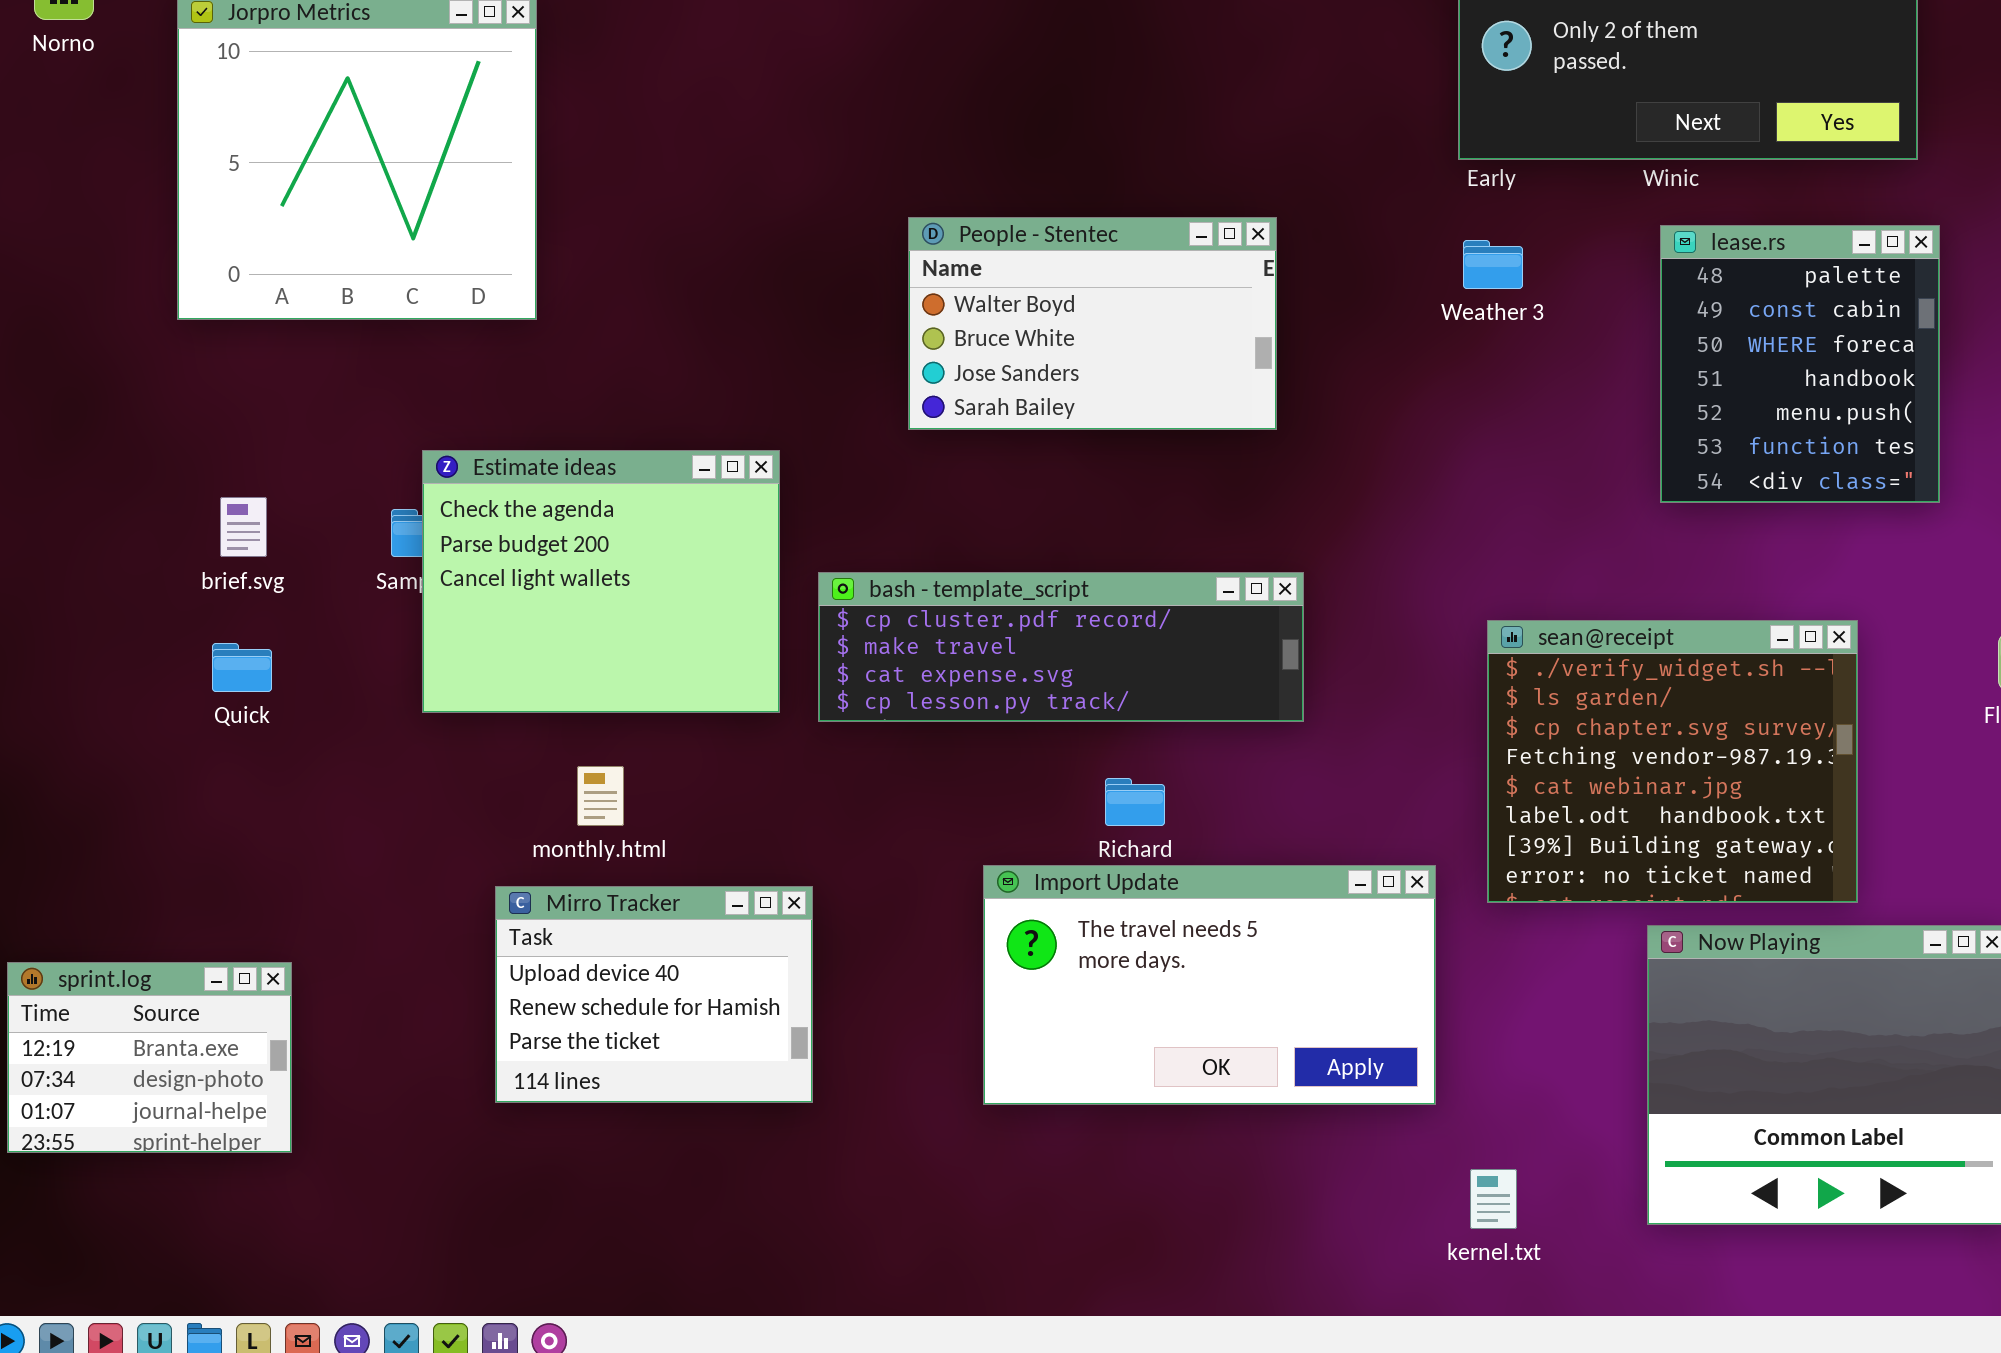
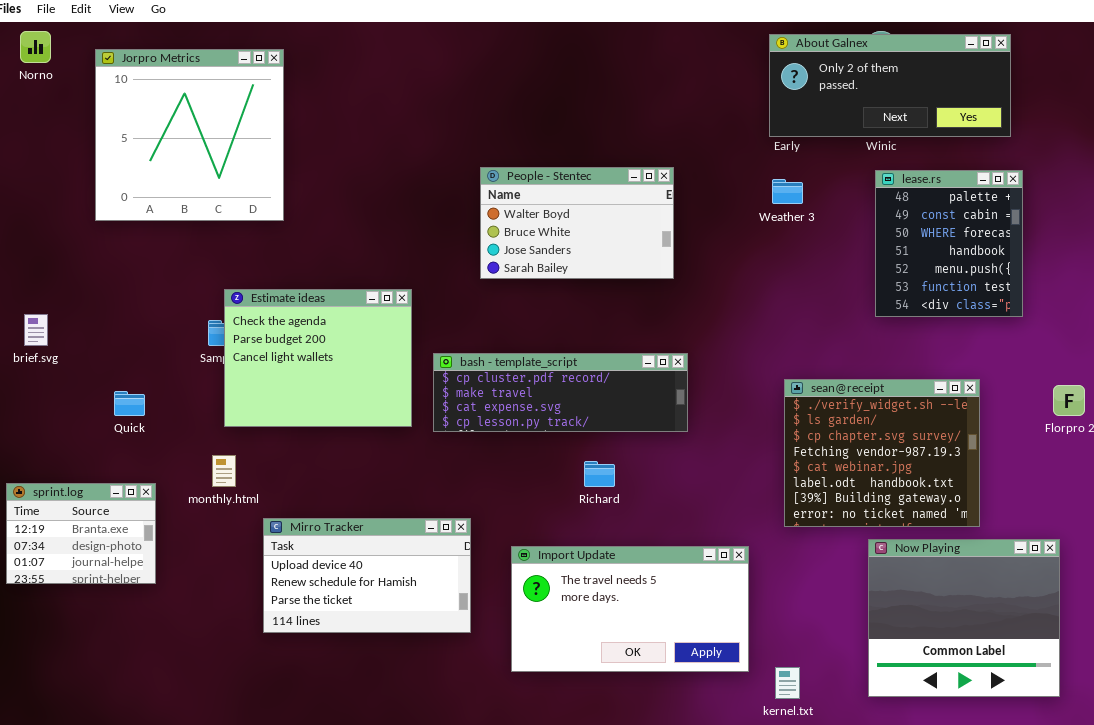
brief.svg: [220,497,267,557] -> [24,314,48,346], moved
monthly.html: [577,766,624,826] -> [212,455,236,487], moved
Import Update: [983,865,1436,1105] -> [511,546,749,672], moved
Mirro Tracker: [495,886,813,1103] -> [263,518,471,633], resized
sprint.log: [7,962,292,1153] -> [6,483,156,584], moved

